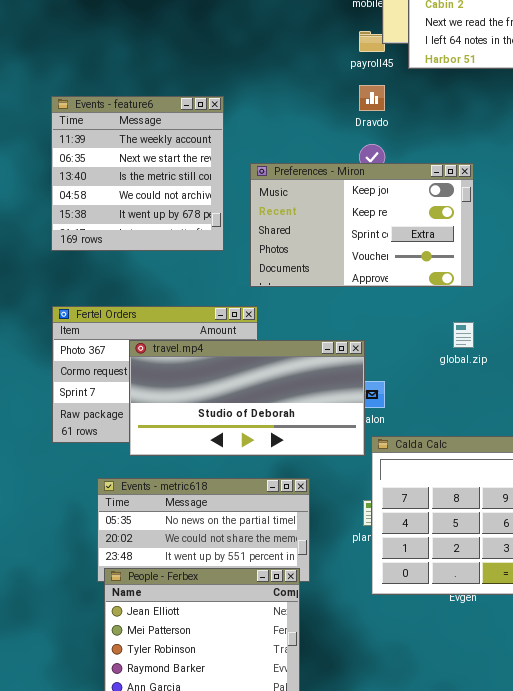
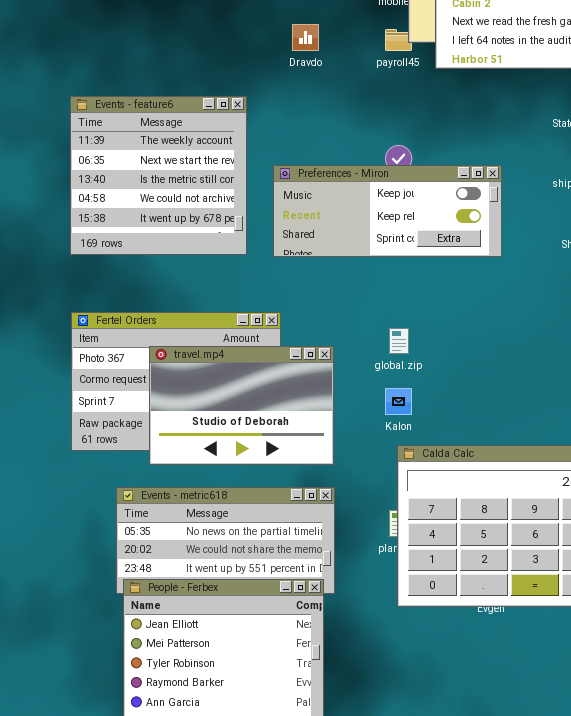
Dravdo: [359,85,385,111] -> [292,24,319,51], moved
Preferences - Miron: [250,163,474,287] -> [273,165,502,257], resized
global.zip: [453,322,474,348] -> [389,328,409,354], moved
travel.mp4: [129,340,365,456] -> [149,346,334,465], resized

